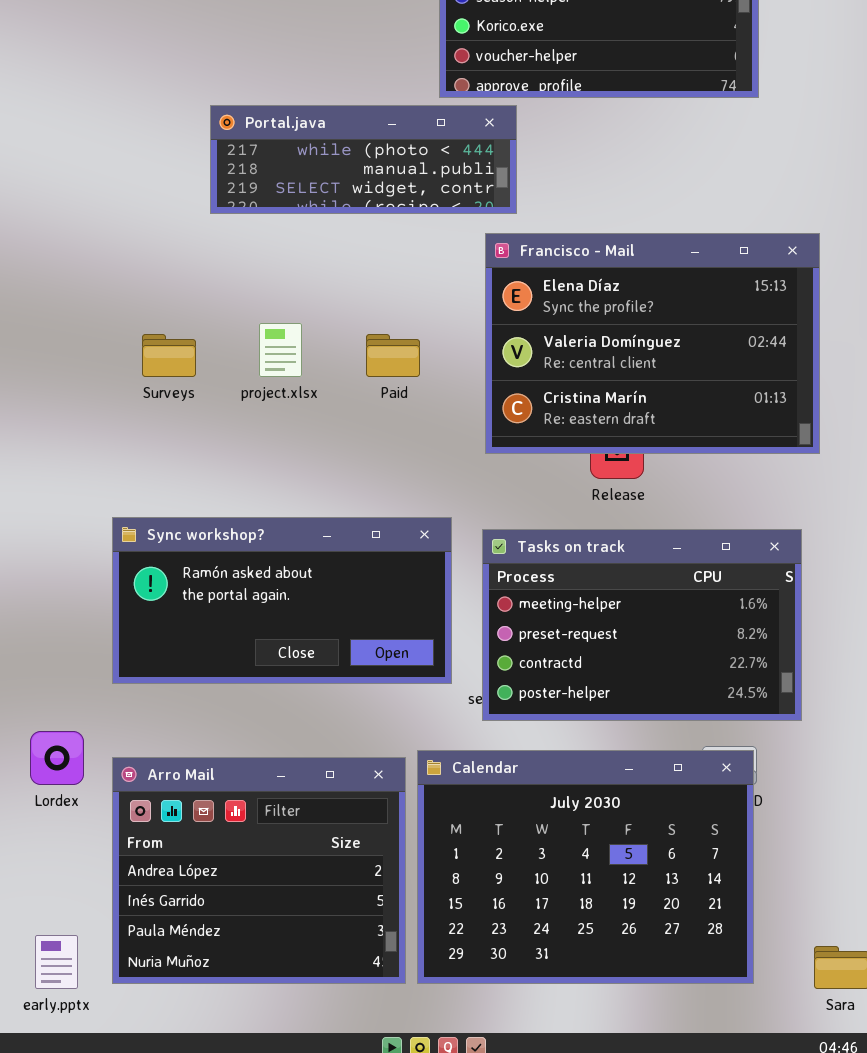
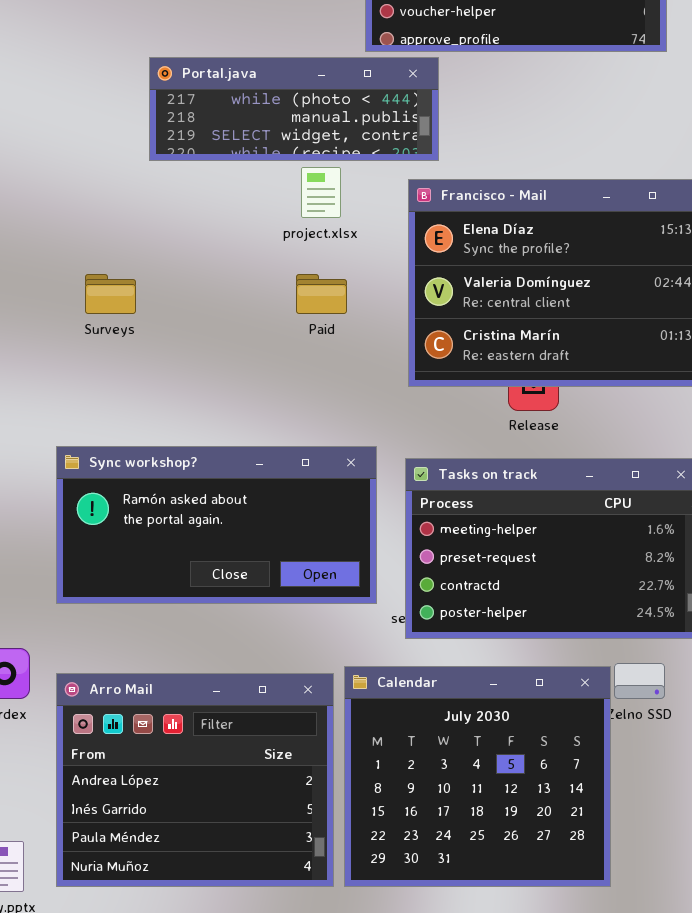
project.xlsx: [259,323,302,377] -> [301,167,341,218], moved
Calendar: [417,750,754,984] -> [344,666,611,887], resized

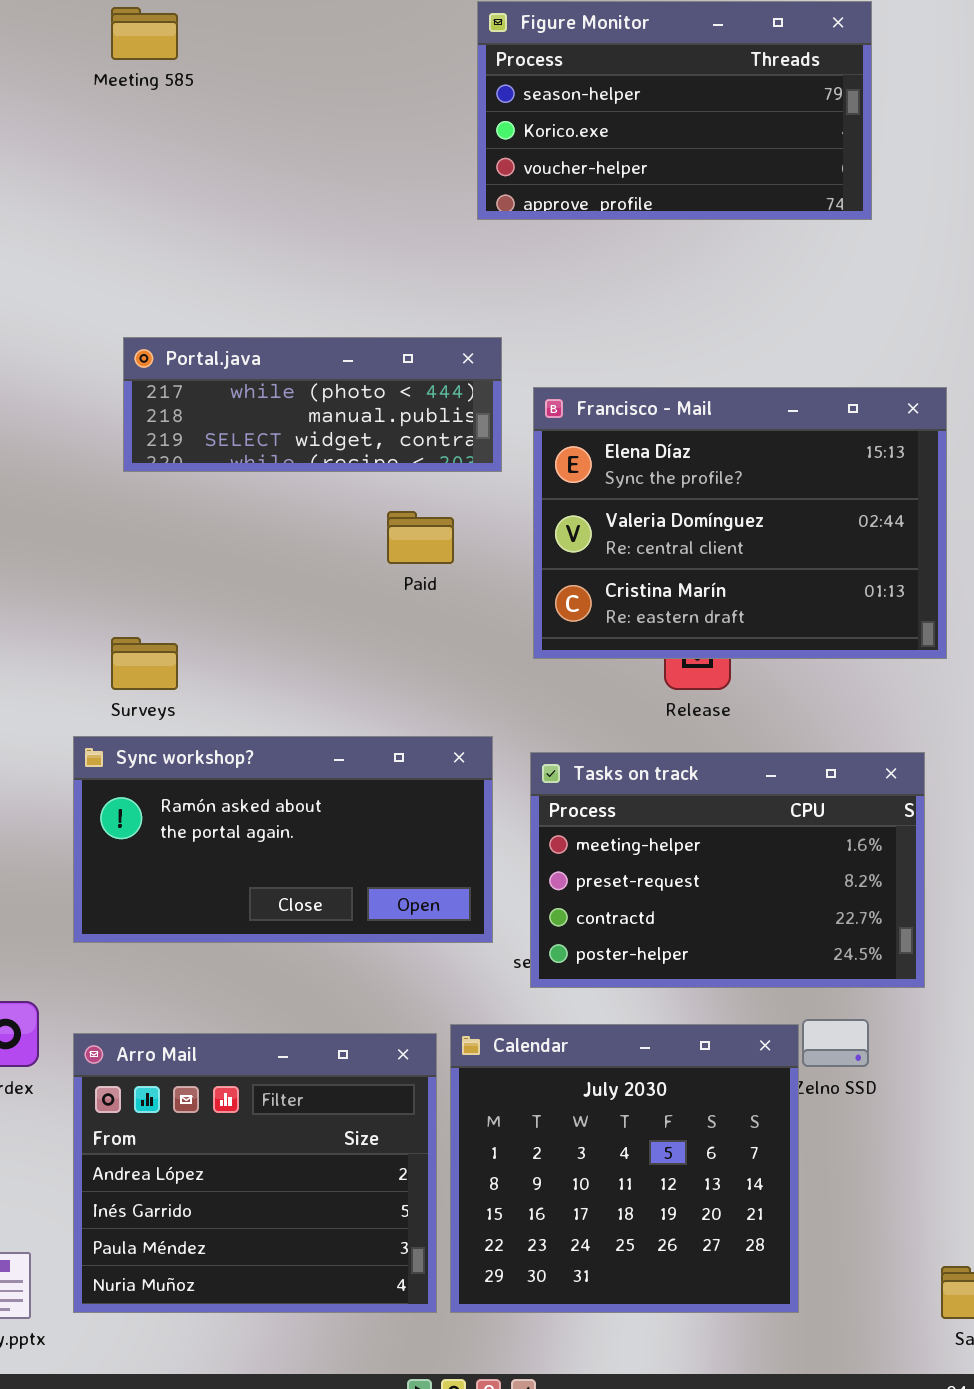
Portal.java: [149,57,439,161] -> [123,337,502,472], moved
Surveys: [85,274,136,314] -> [111,637,178,690], moved

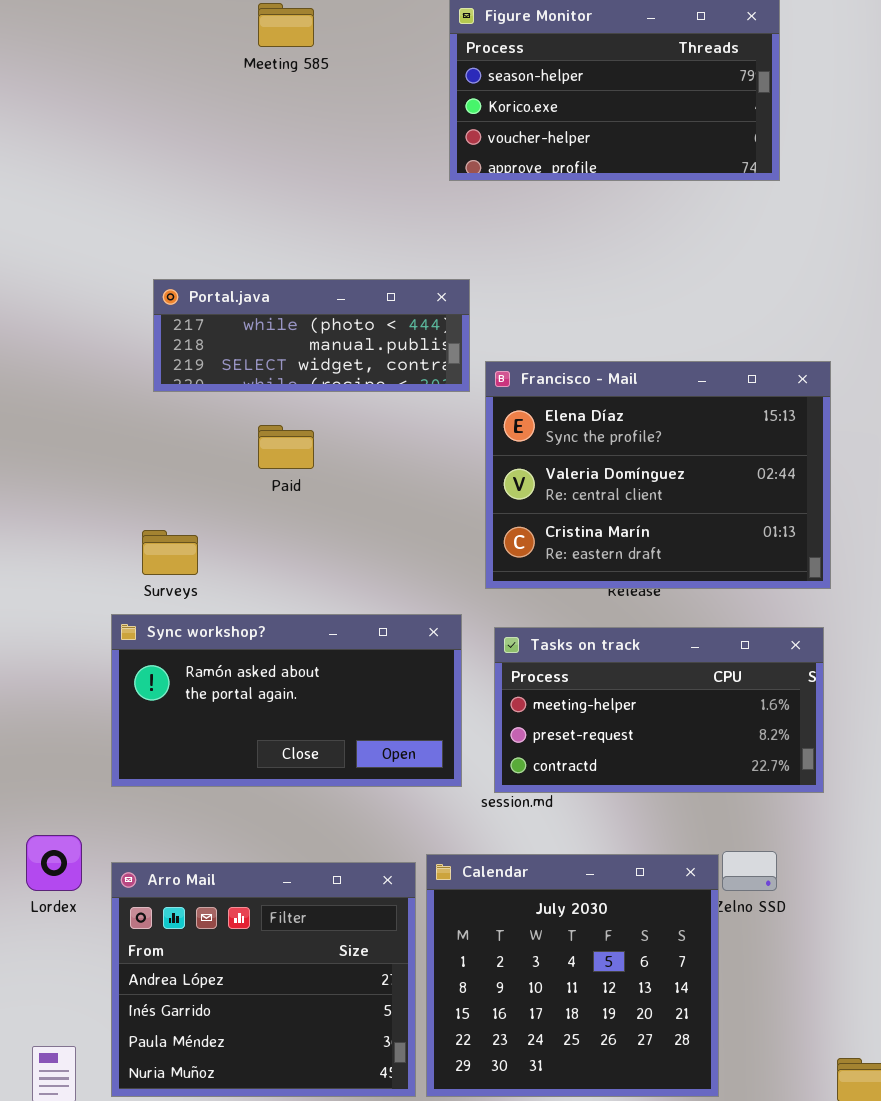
Meeting 585: [111,7,178,60] -> [258,3,314,47], moved
Francisco - Mail: [533,387,947,659] -> [485,361,831,589], moved
Paid: [387,511,454,564] -> [258,425,314,469], moved
Tasks on track: [530,752,925,988] -> [494,627,824,793], resized

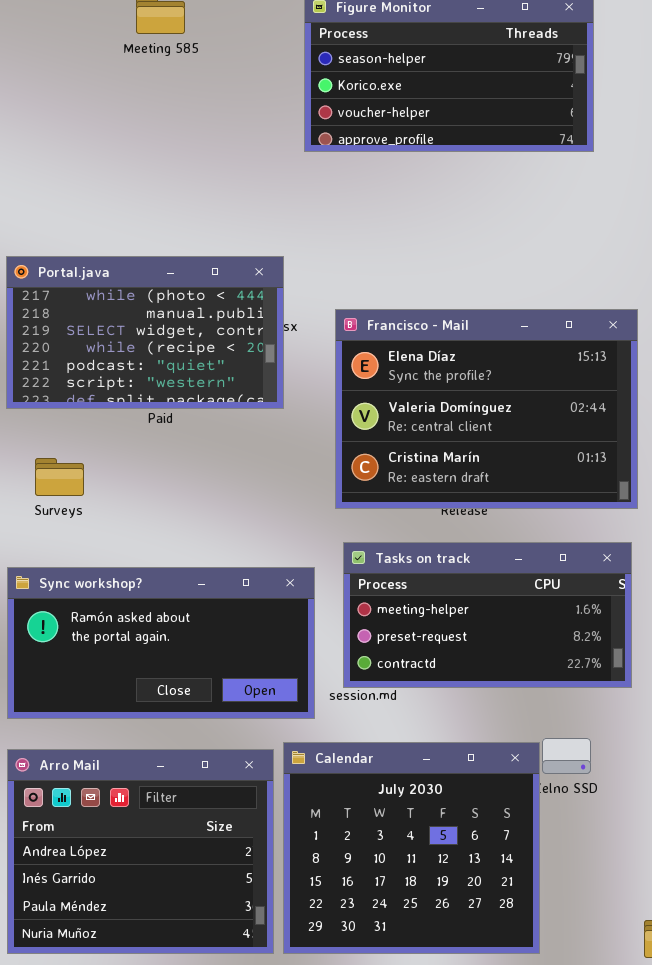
Portal.java: [153,279,470,392] -> [6,256,284,409], moved, resized
Sync workshop?: [111,614,462,787] -> [7,567,315,719], moved

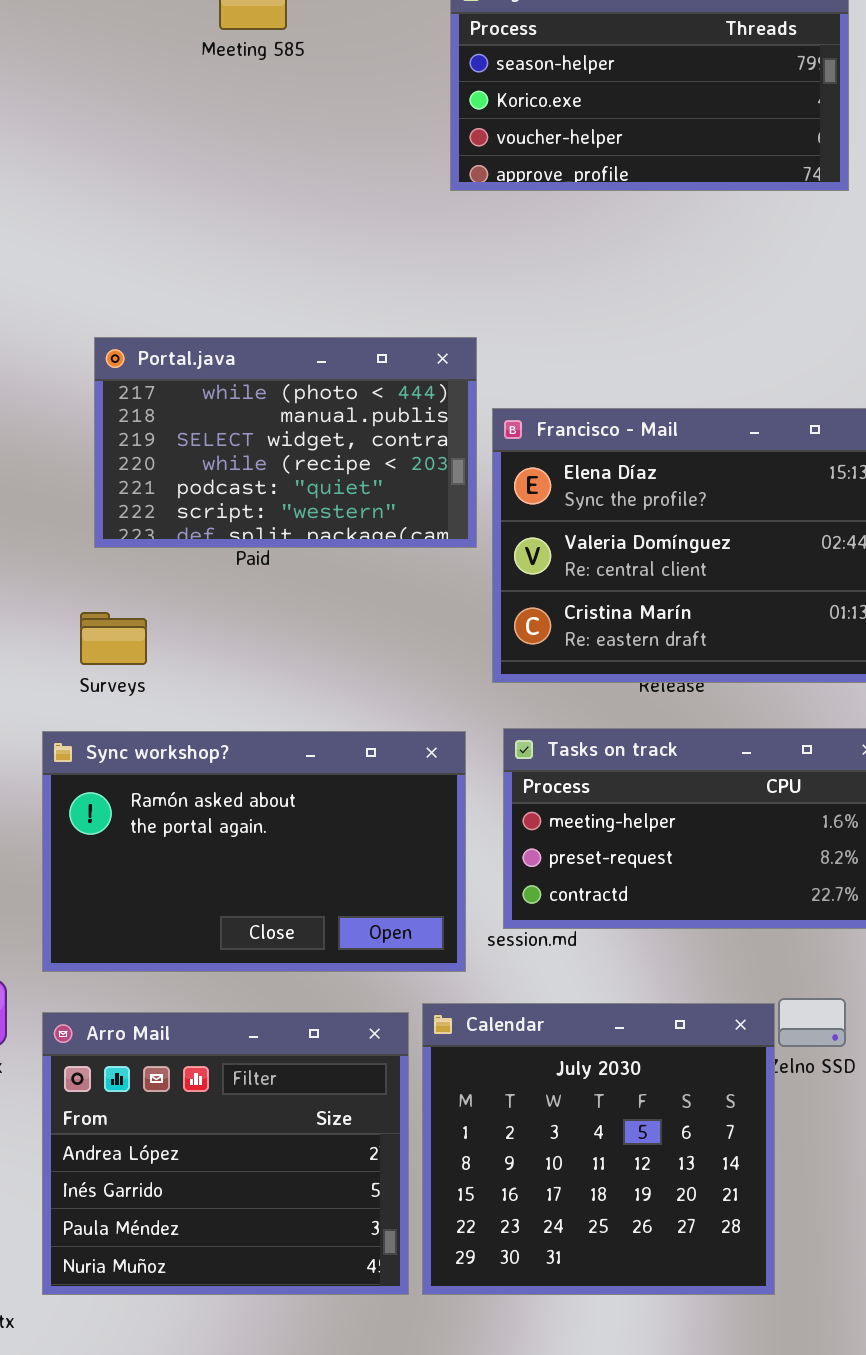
Portal.java: [6,256,284,409] -> [94,337,477,548], moved
Sync workshop?: [7,567,315,719] -> [42,731,466,972], resized

